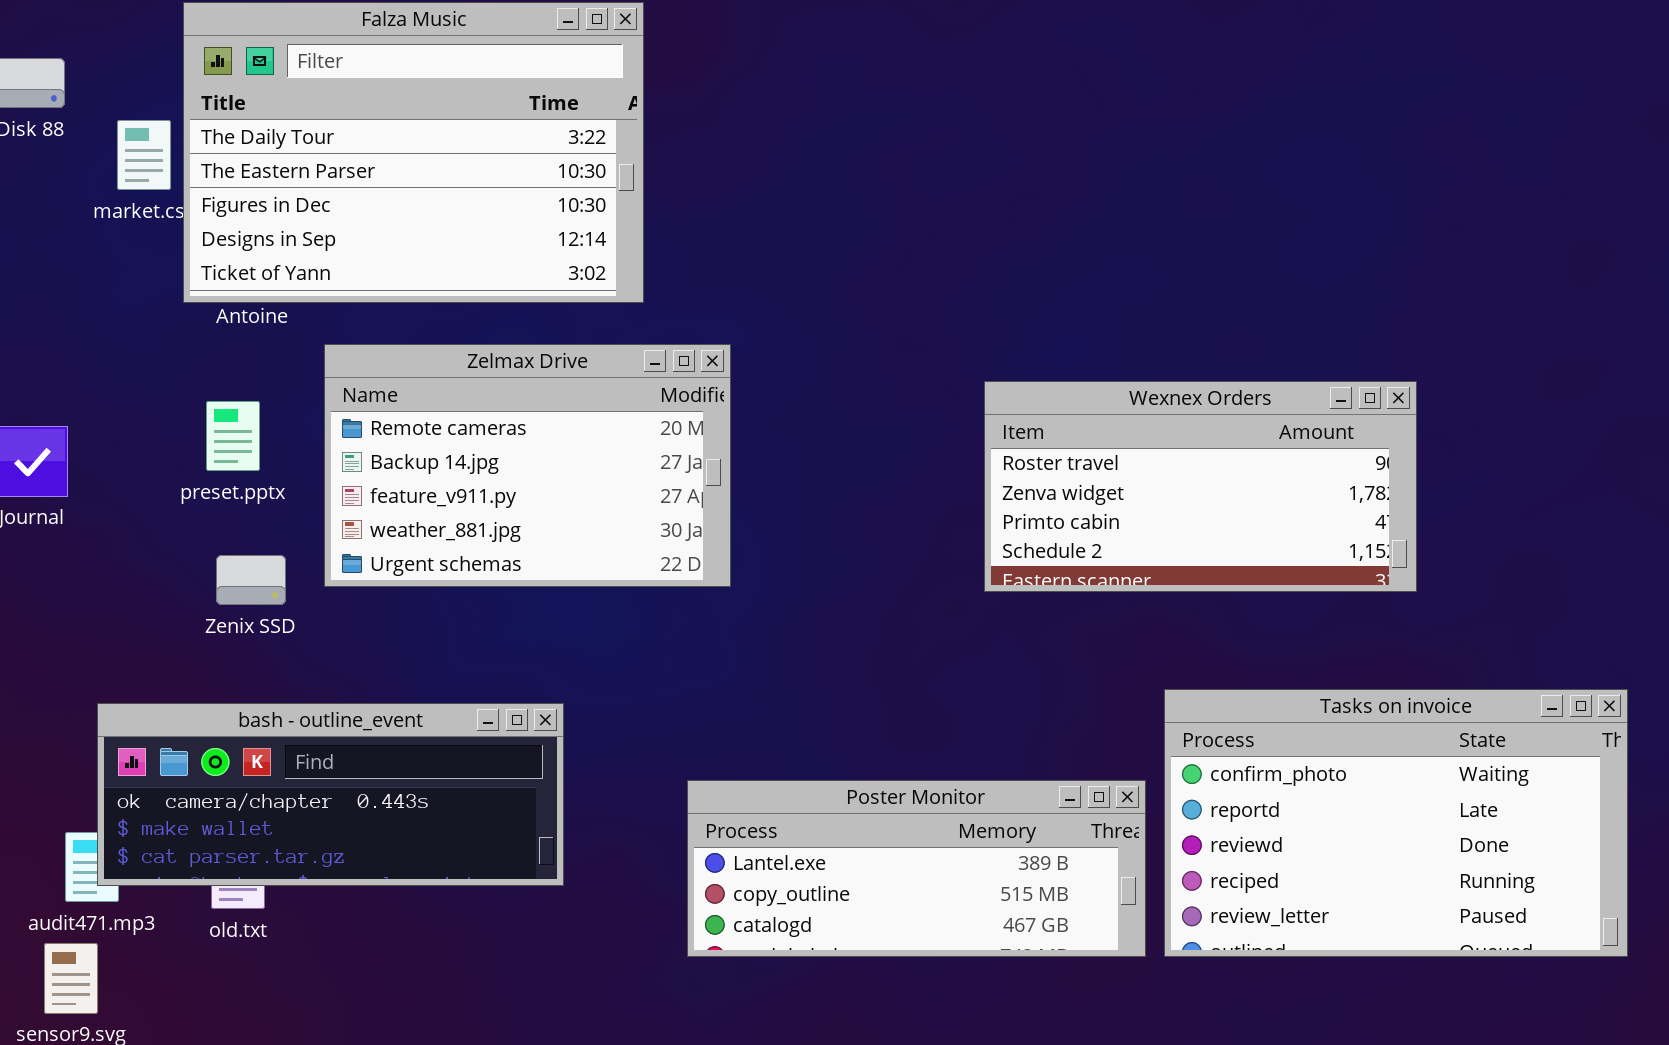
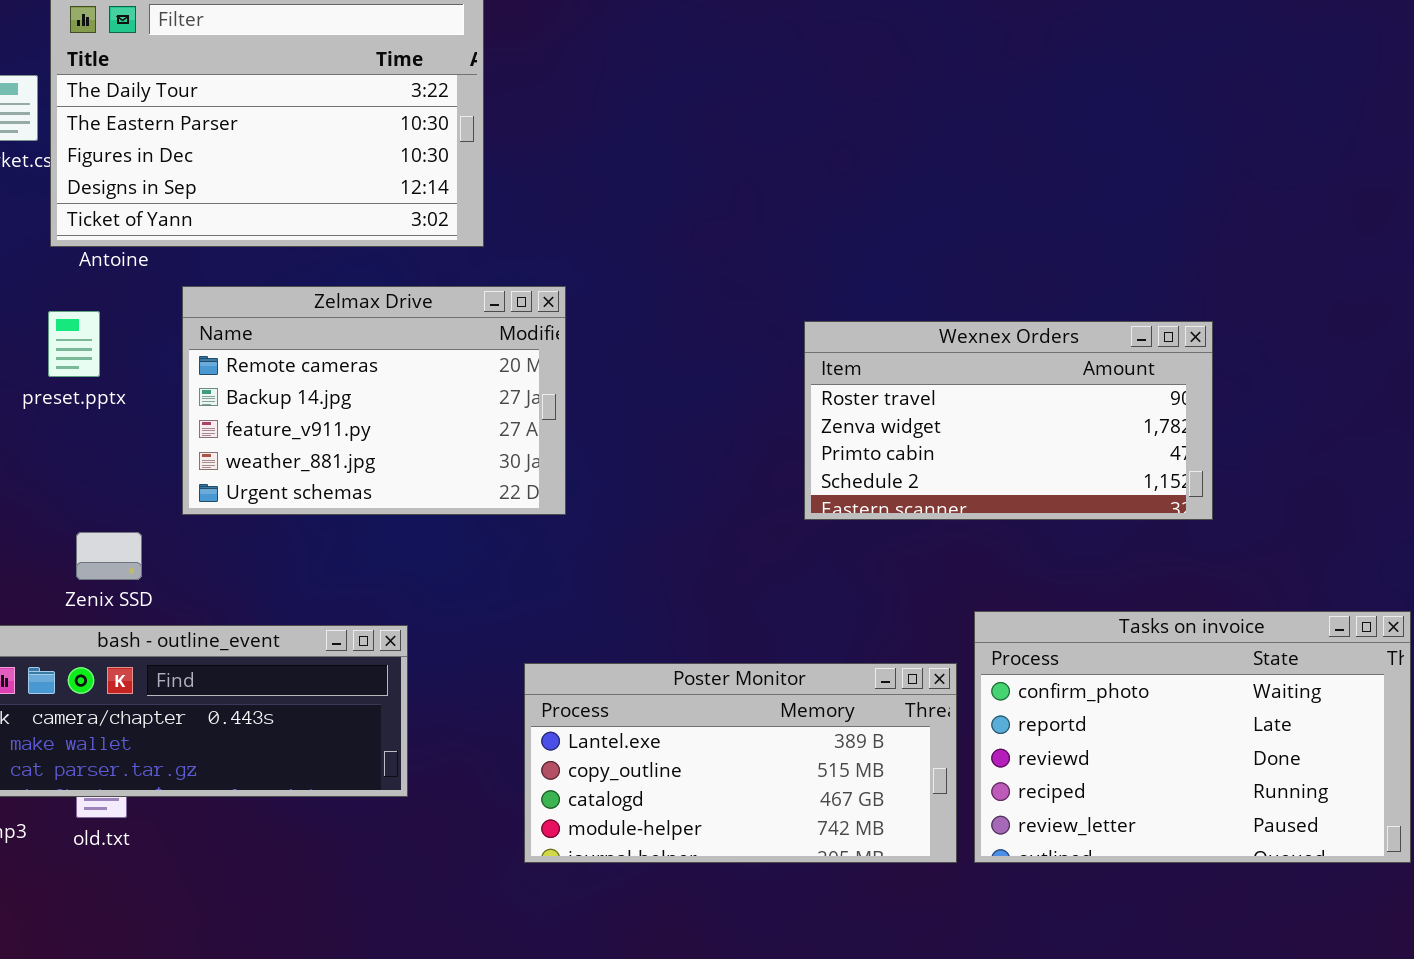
preset.pptx: [206,401,260,471] -> [48,311,100,377], moved
Zenix SSD: [216,555,286,605] -> [76,532,142,580], moved
Poster Monitor: [687,780,1146,957] -> [524,663,957,863], resized

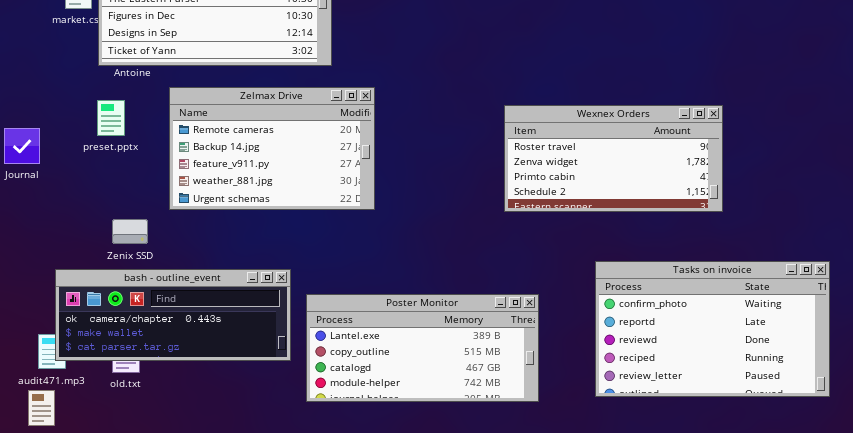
Poster Monitor: [524,663,957,863] -> [306,294,539,402], moved

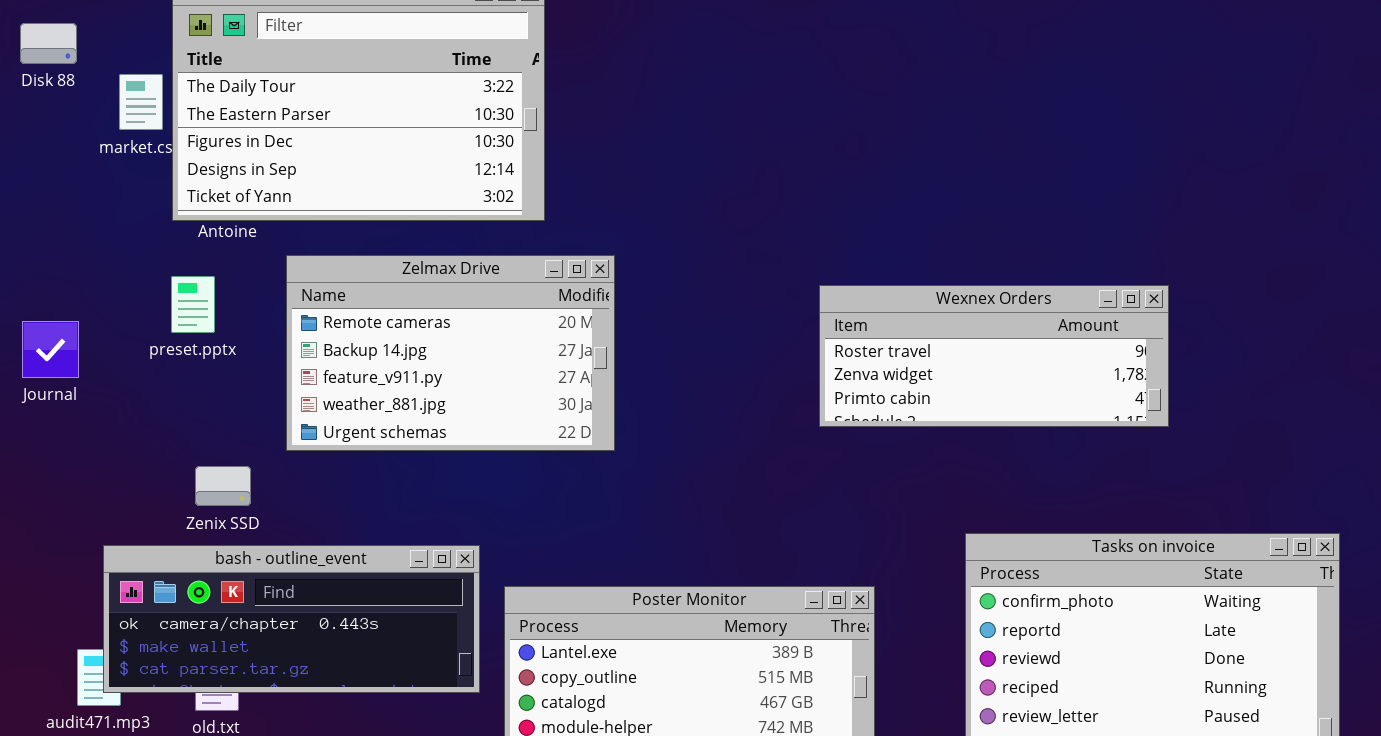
Wexnex Orders: [504,105,723,212] -> [819,285,1169,427], resized

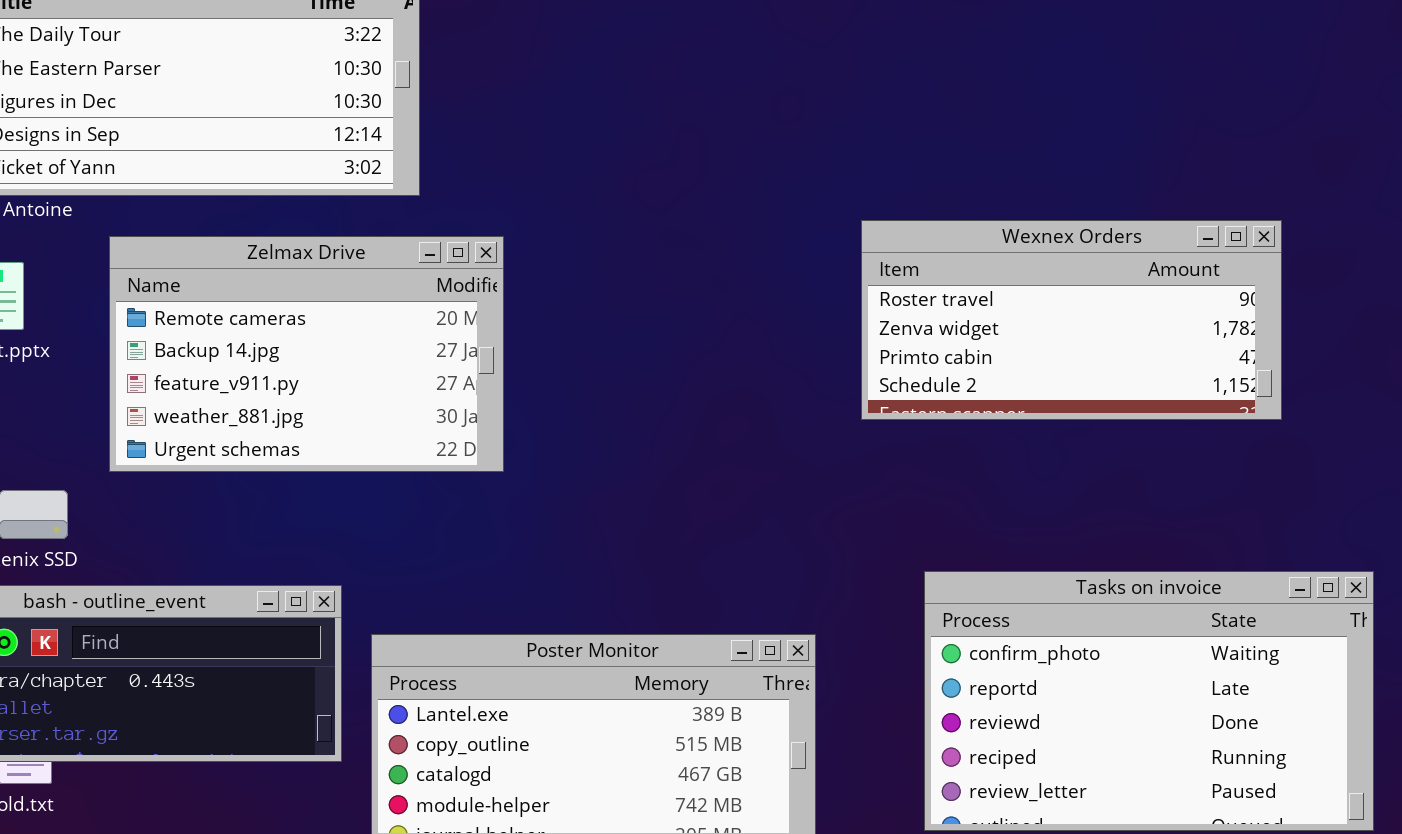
Wexnex Orders: [819,285,1169,427] -> [861,220,1282,420], moved, resized

